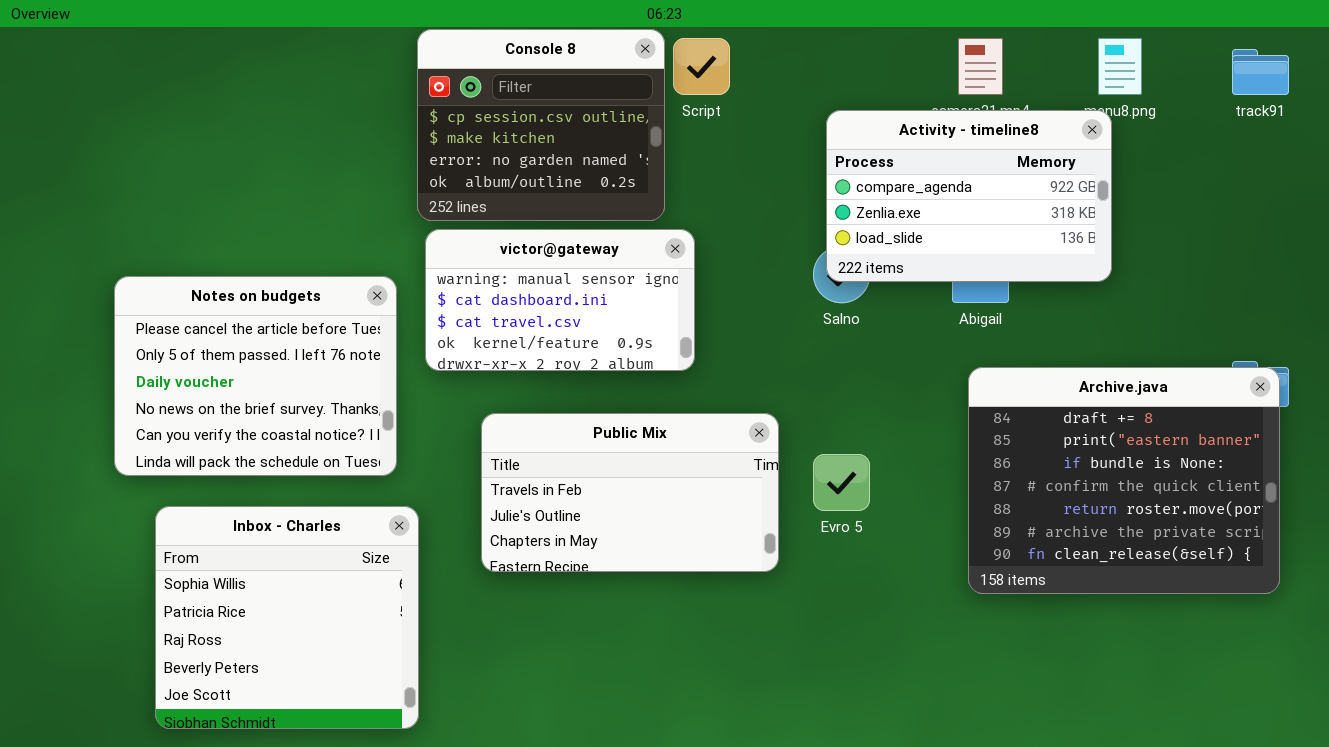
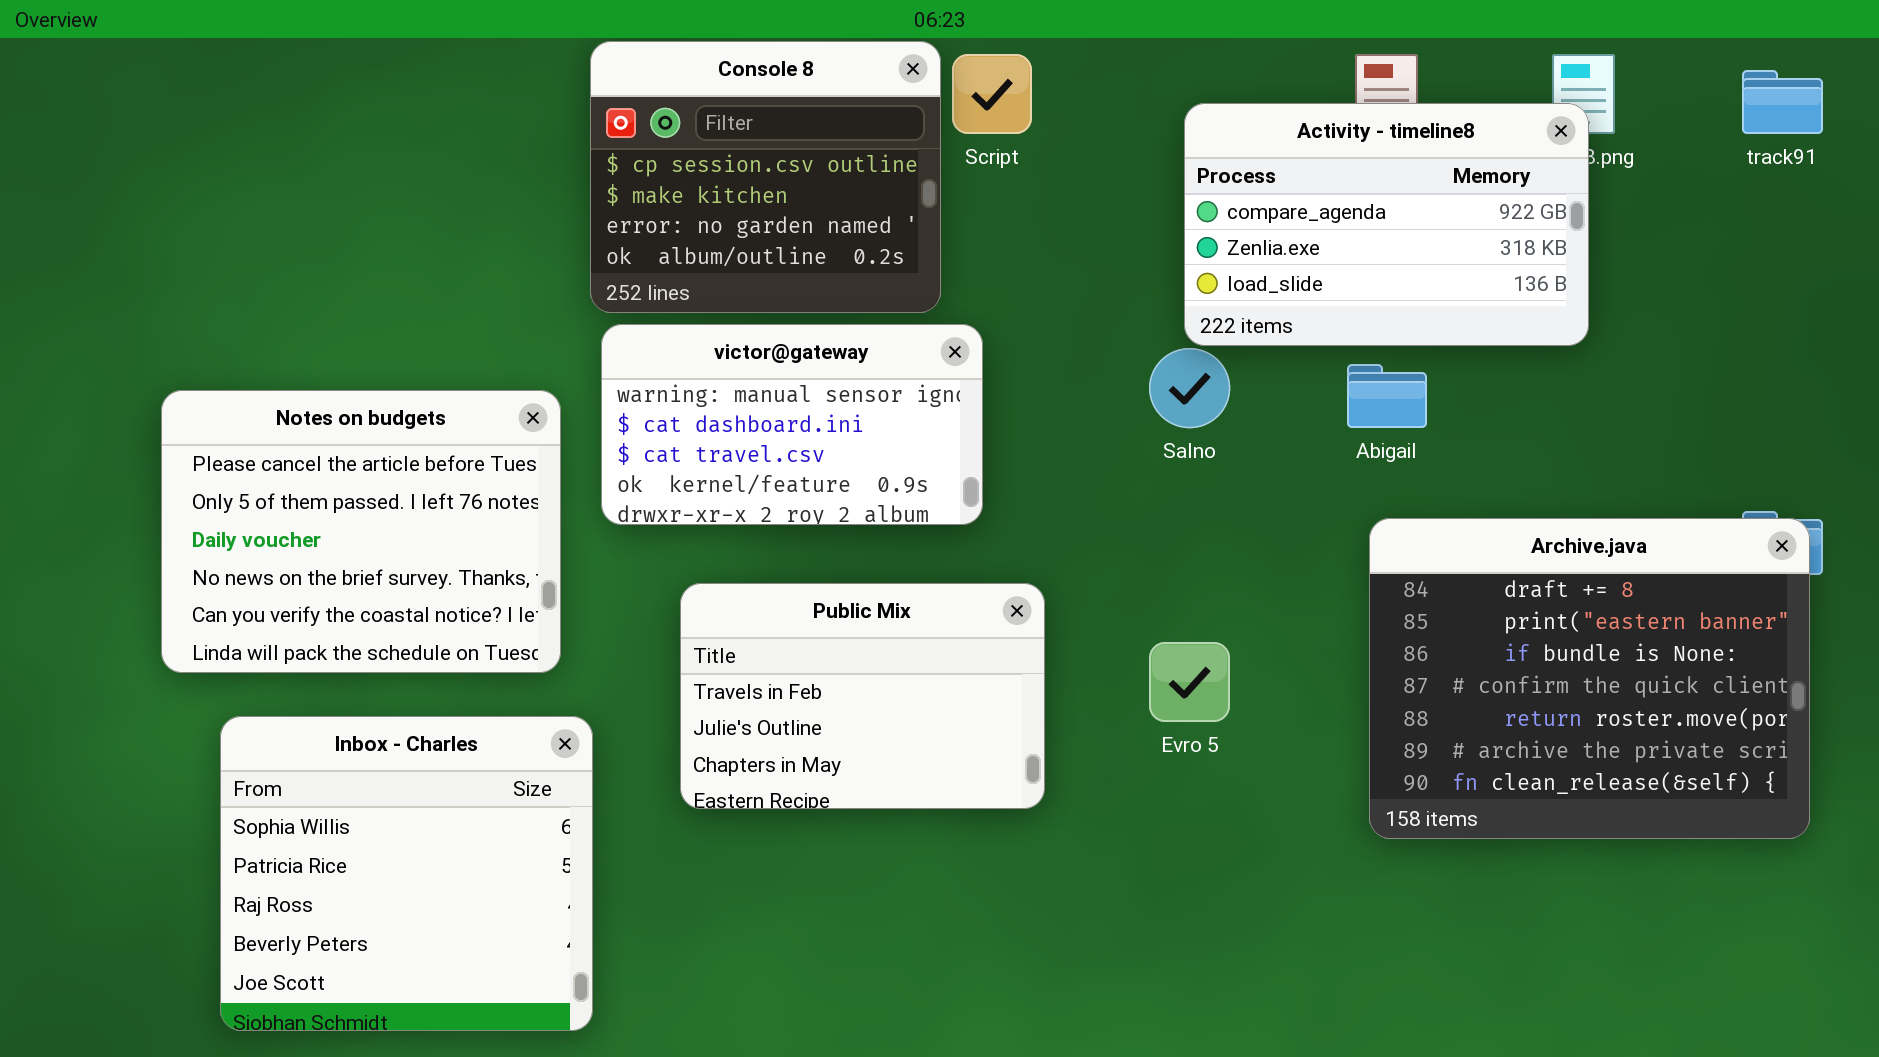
Activity - timeline8: [826,110,1112,282] -> [1184,103,1589,346], moved
Public Mix: [481,413,779,572] -> [680,583,1045,809], resized

